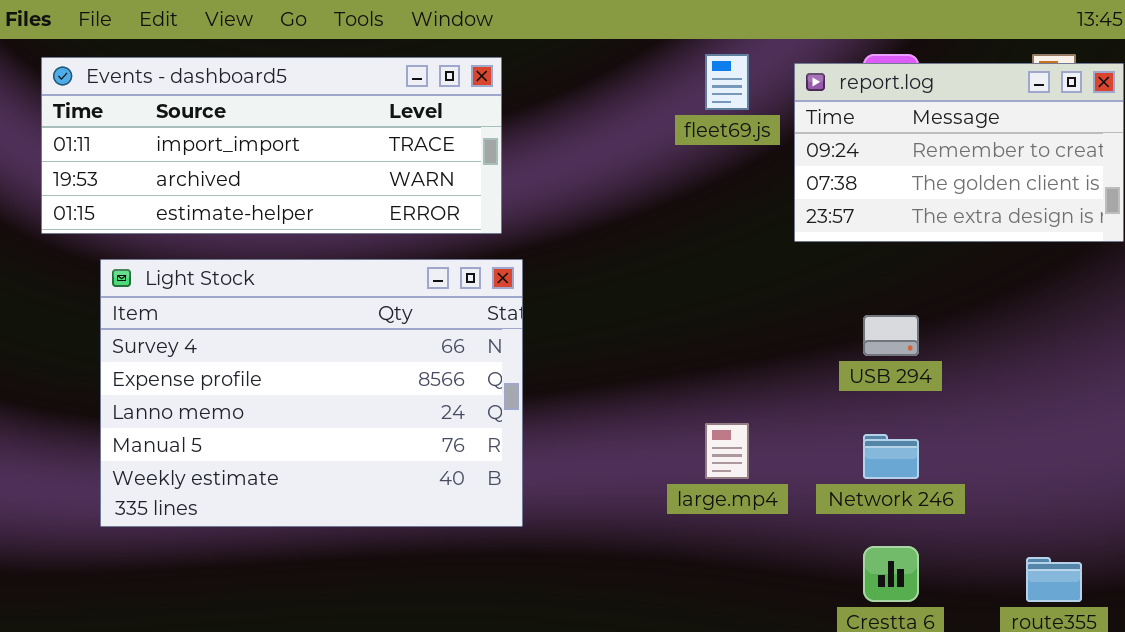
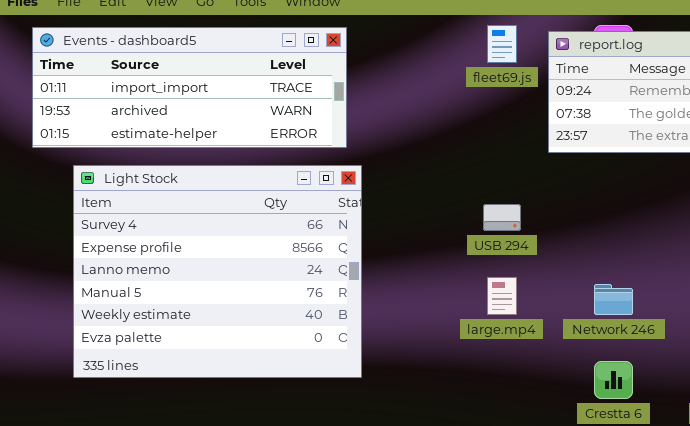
Light Stock: [100,259,523,527] -> [73,165,362,378], resized
USB 294: [863,315,919,356] -> [483,204,521,231], moved

